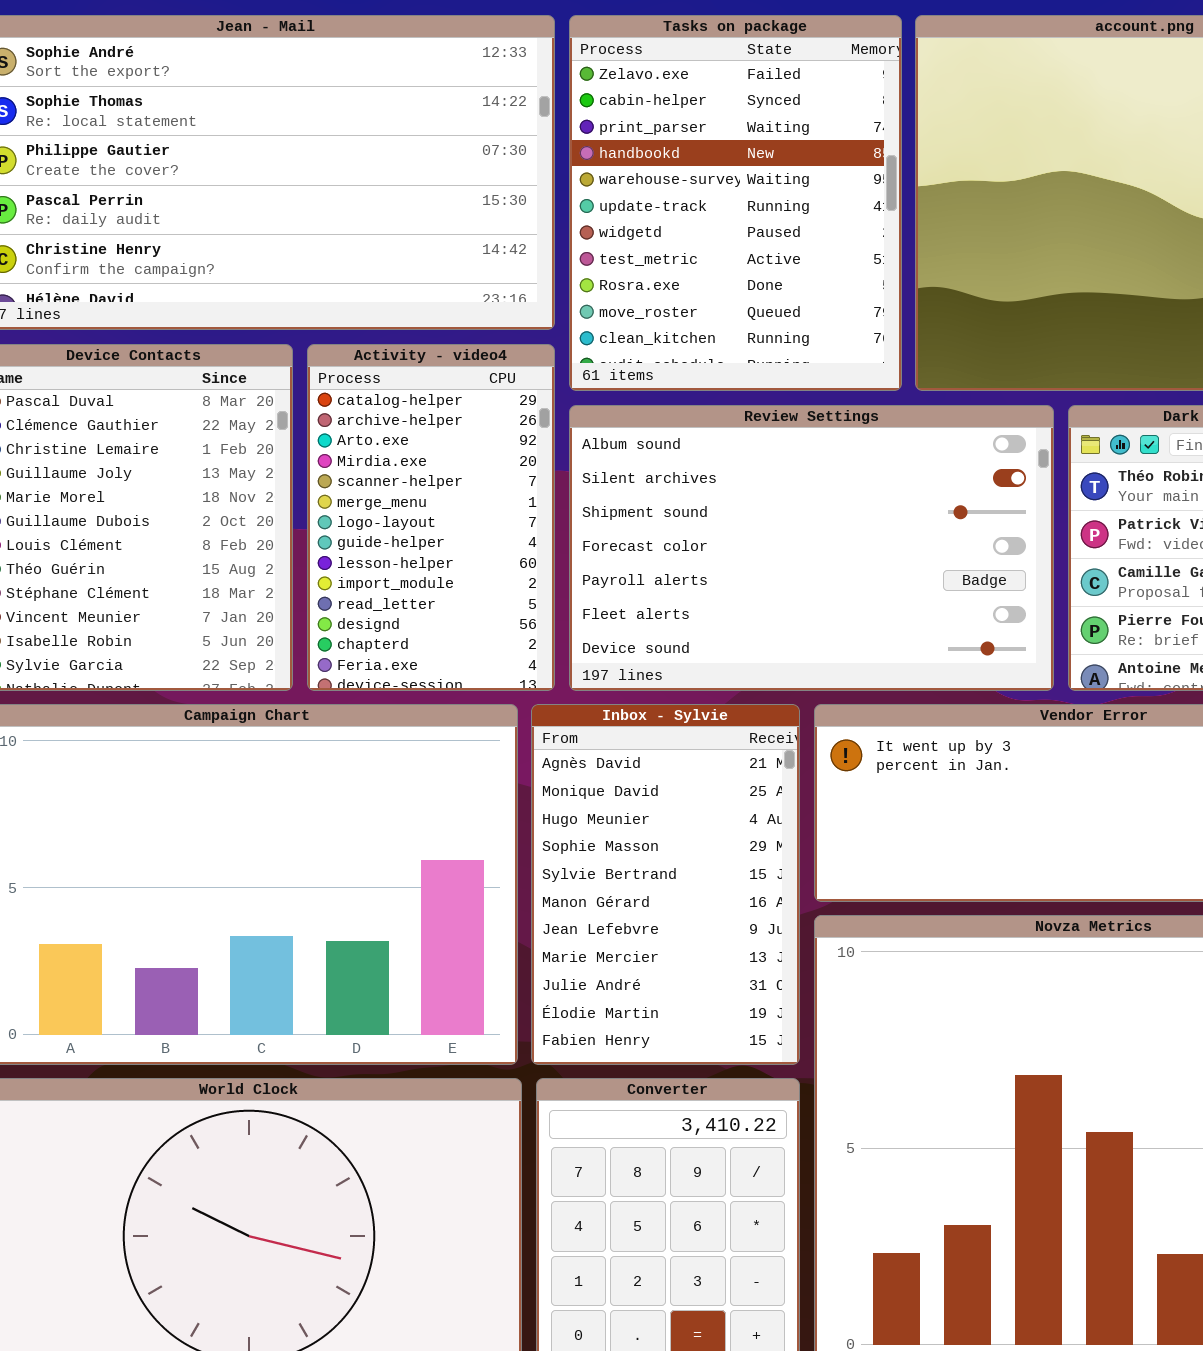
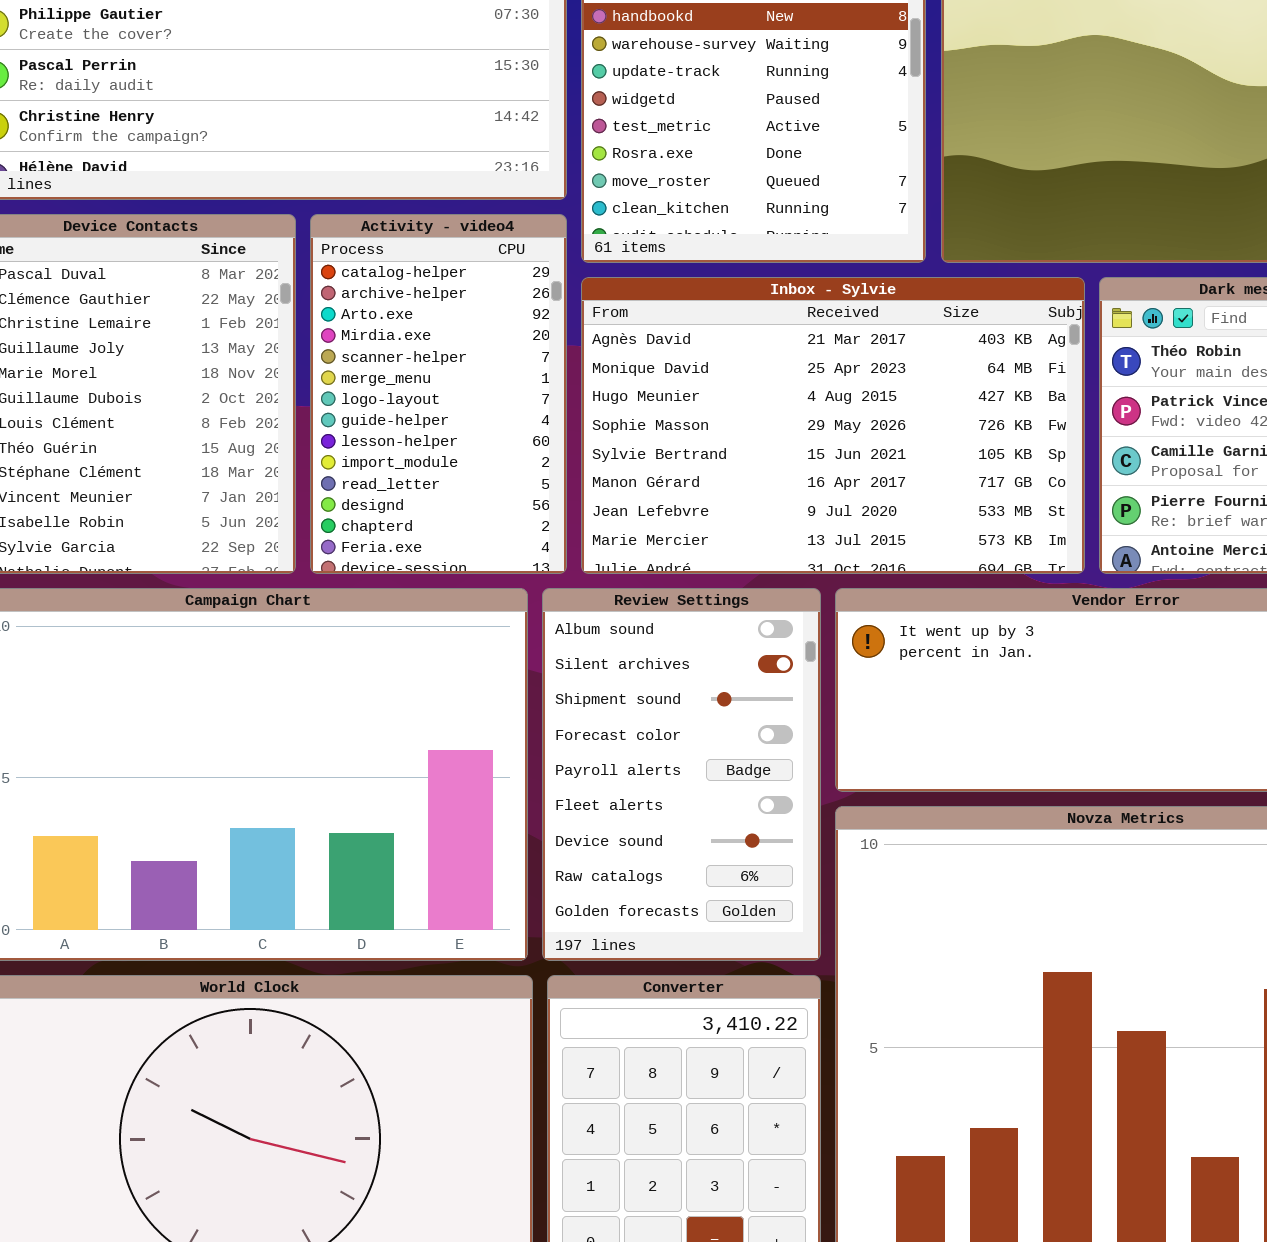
Review Settings: [569,405,1054,691] -> [542,588,821,961], moved, resized
Inbox - Sylvie: [531,704,800,1065] -> [581,277,1085,574], moved, resized

